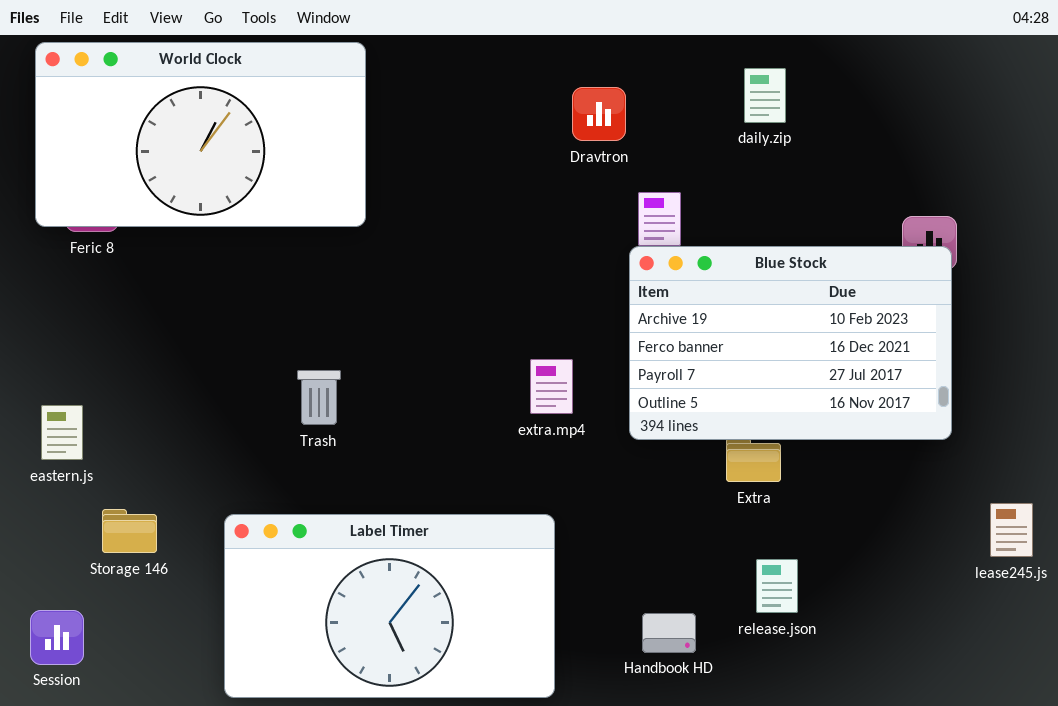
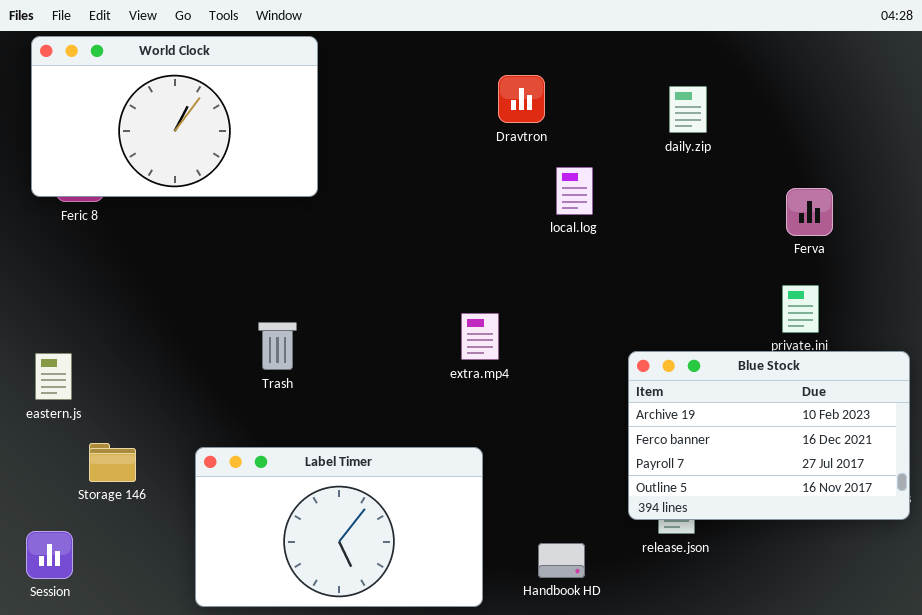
daily.zip: [744,68,786,123] -> [669,86,707,133], moved
Blue Stock: [629,246,952,440] -> [628,351,910,520], moved
Handbook HD: [642,613,696,653] -> [538,543,585,578], moved

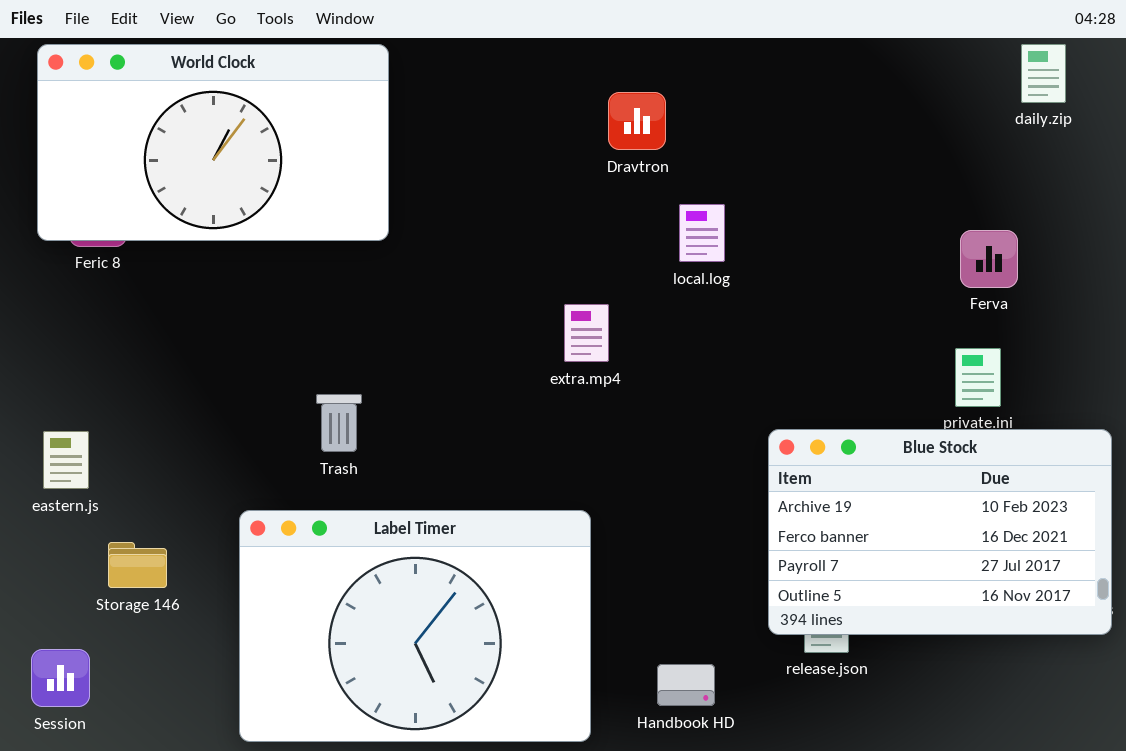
daily.zip: [669,86,707,133] -> [1021,44,1066,103], moved
extra.mp4: [461,313,499,360] -> [564,304,609,362], moved
Label Timer: [195,447,483,607] -> [239,510,591,742], resized

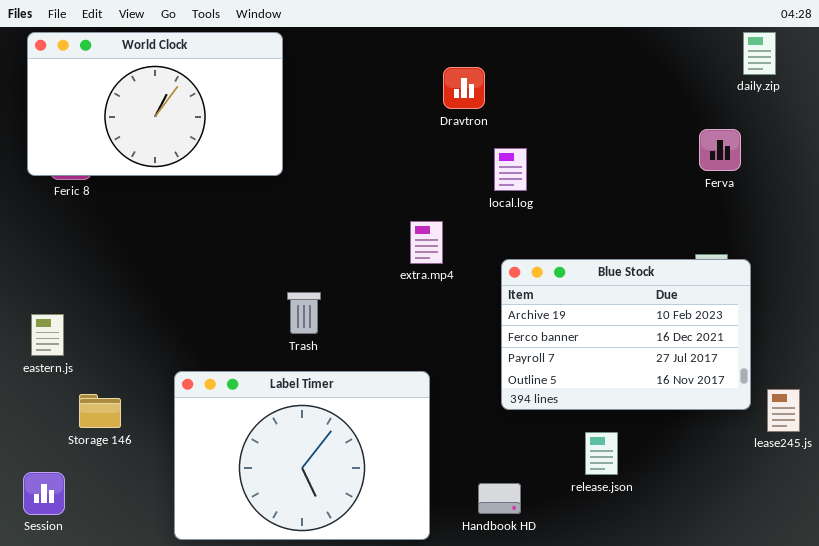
Ferva: [960,230,1018,288] -> [699,129,741,171], moved
Trash: [316,394,362,452] -> [287,292,321,334], moved
Blue Stock: [768,429,1112,635] -> [501,259,751,410], moved

